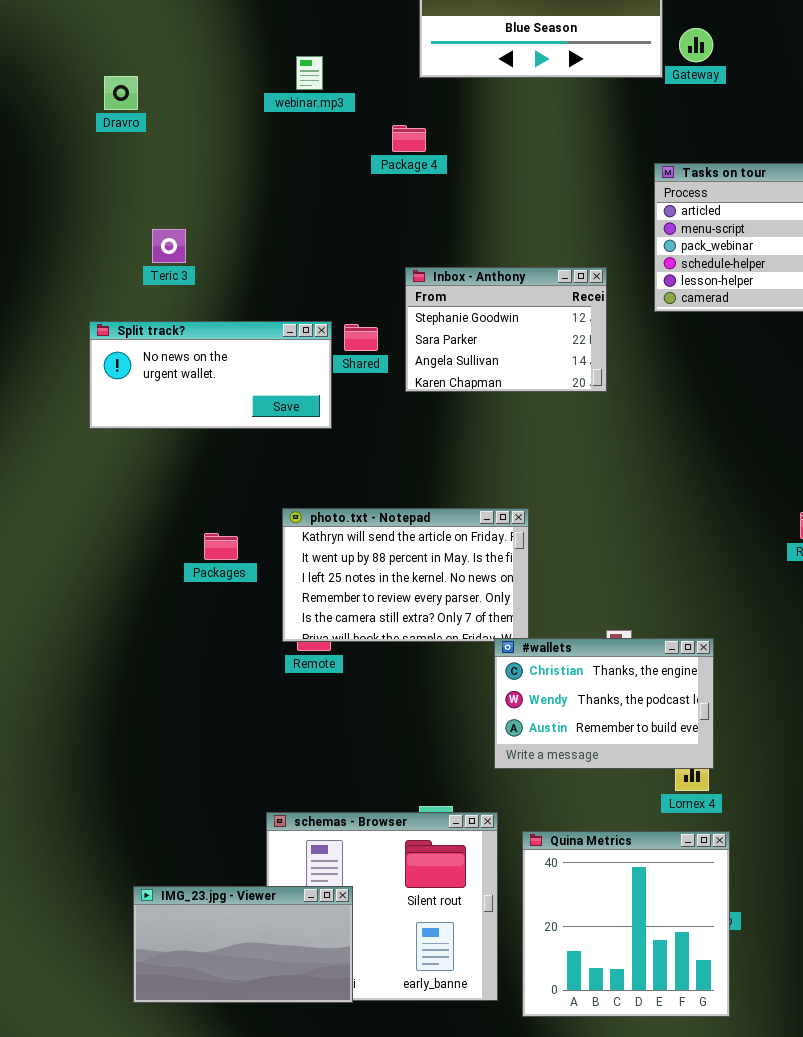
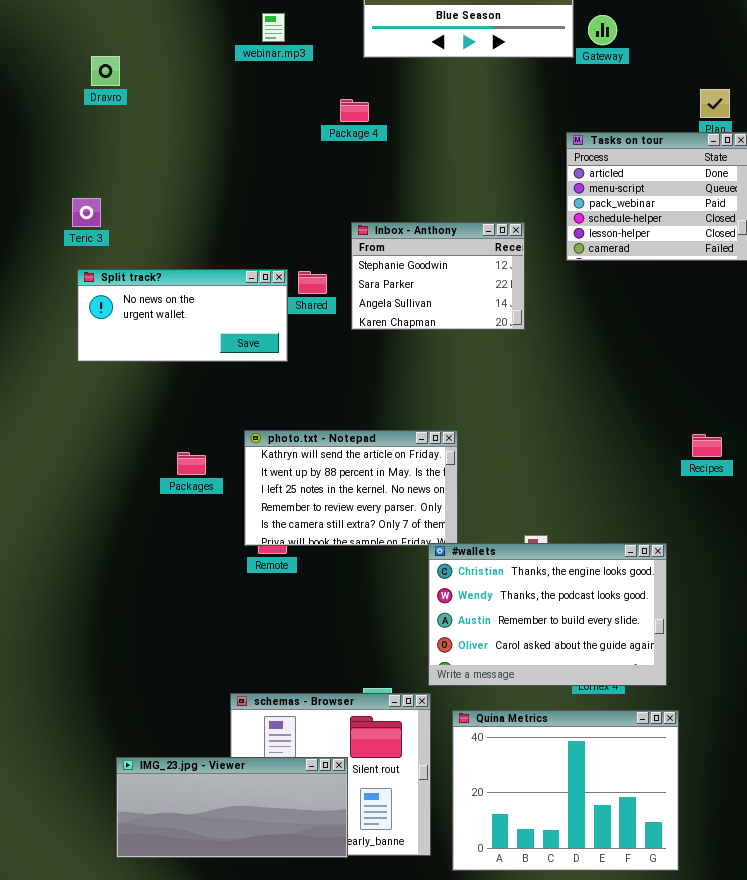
webinar.mp3: [296,56,323,90] -> [262,13,285,42], moved
Teric 3: [152,229,186,263] -> [72,198,101,227], moved
#wallets: [494,638,714,769] -> [428,543,667,686], resized
Quina Metrics: [522,831,730,1017] -> [452,710,679,871], resized
IMG_23.jpg - Viewer: [133,886,353,1003] -> [116,757,348,858], resized

